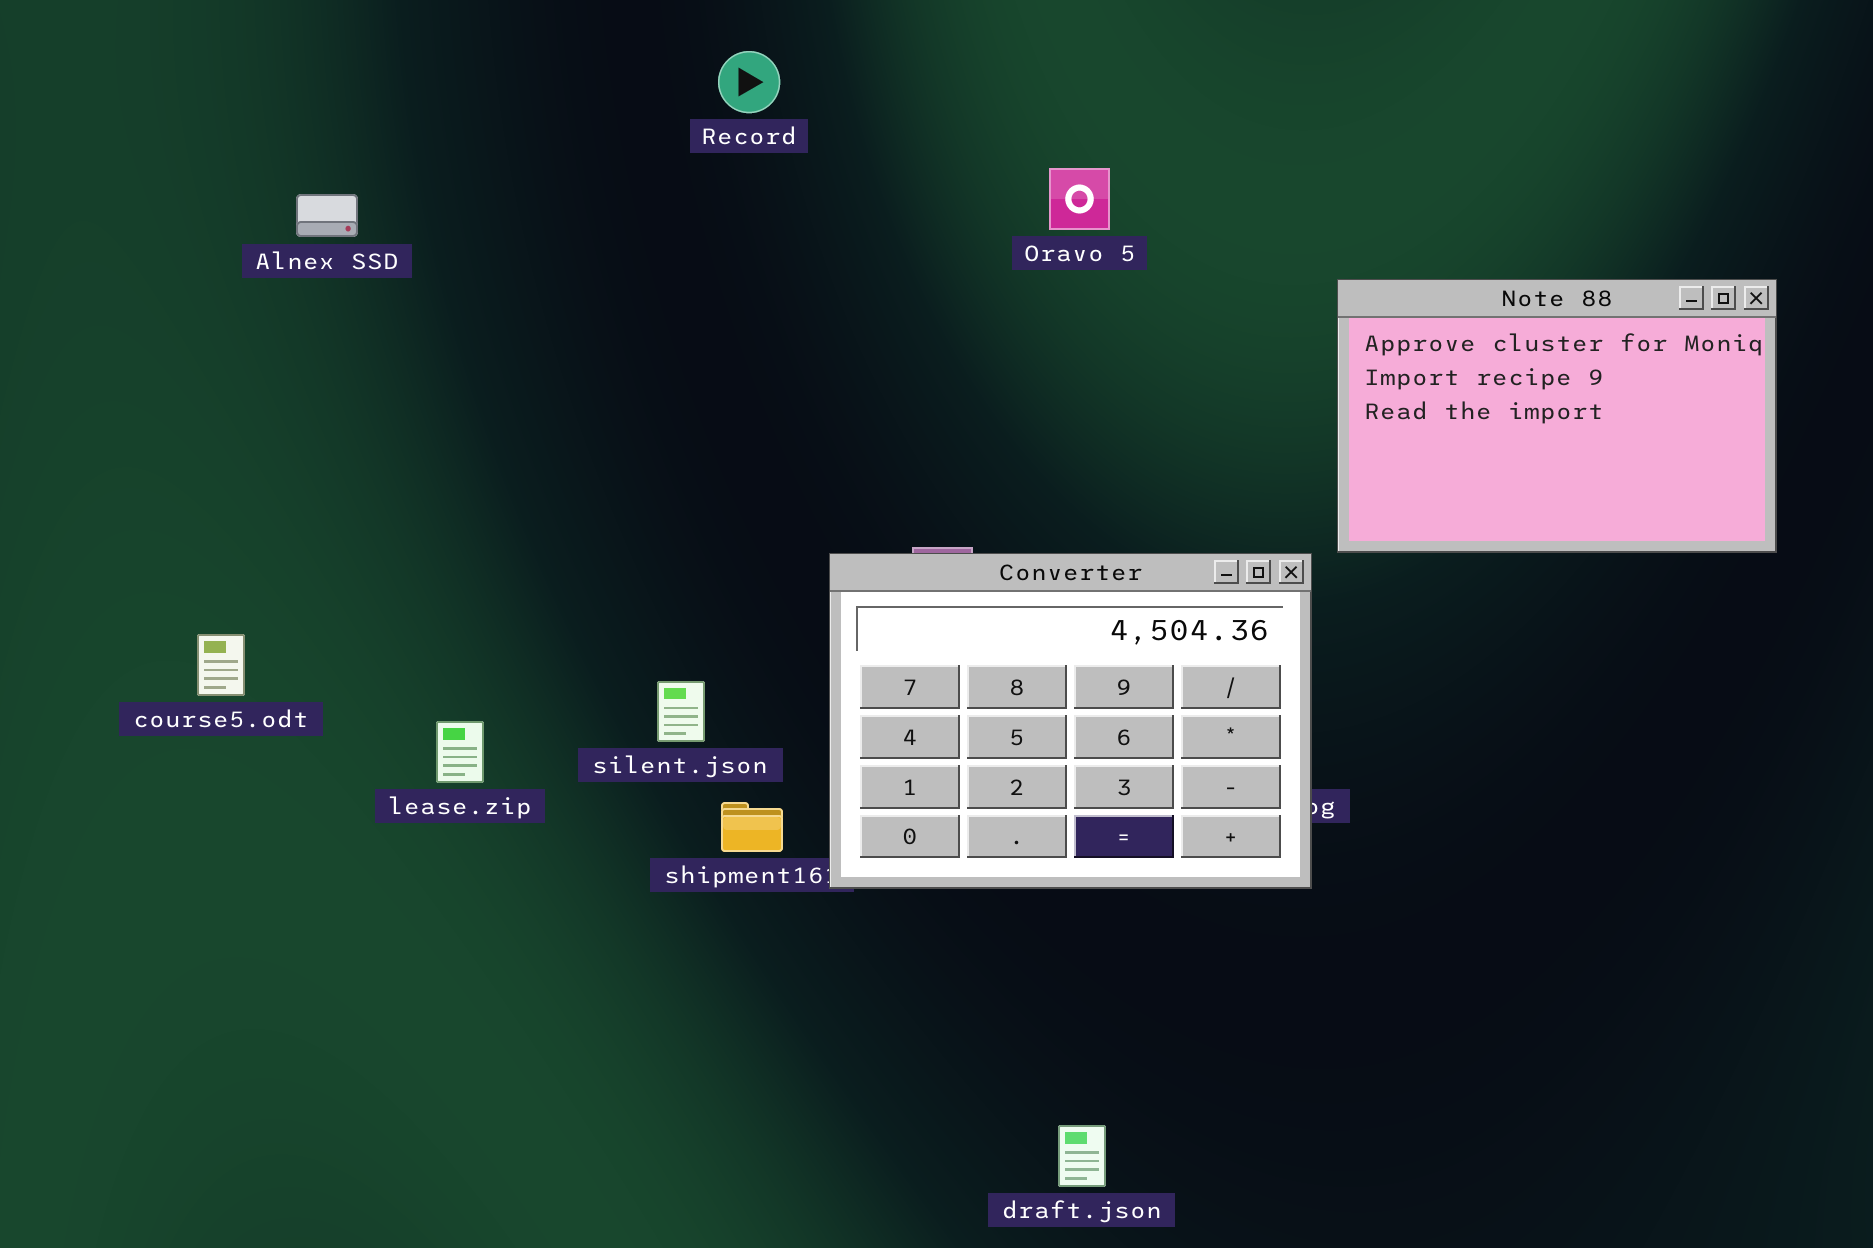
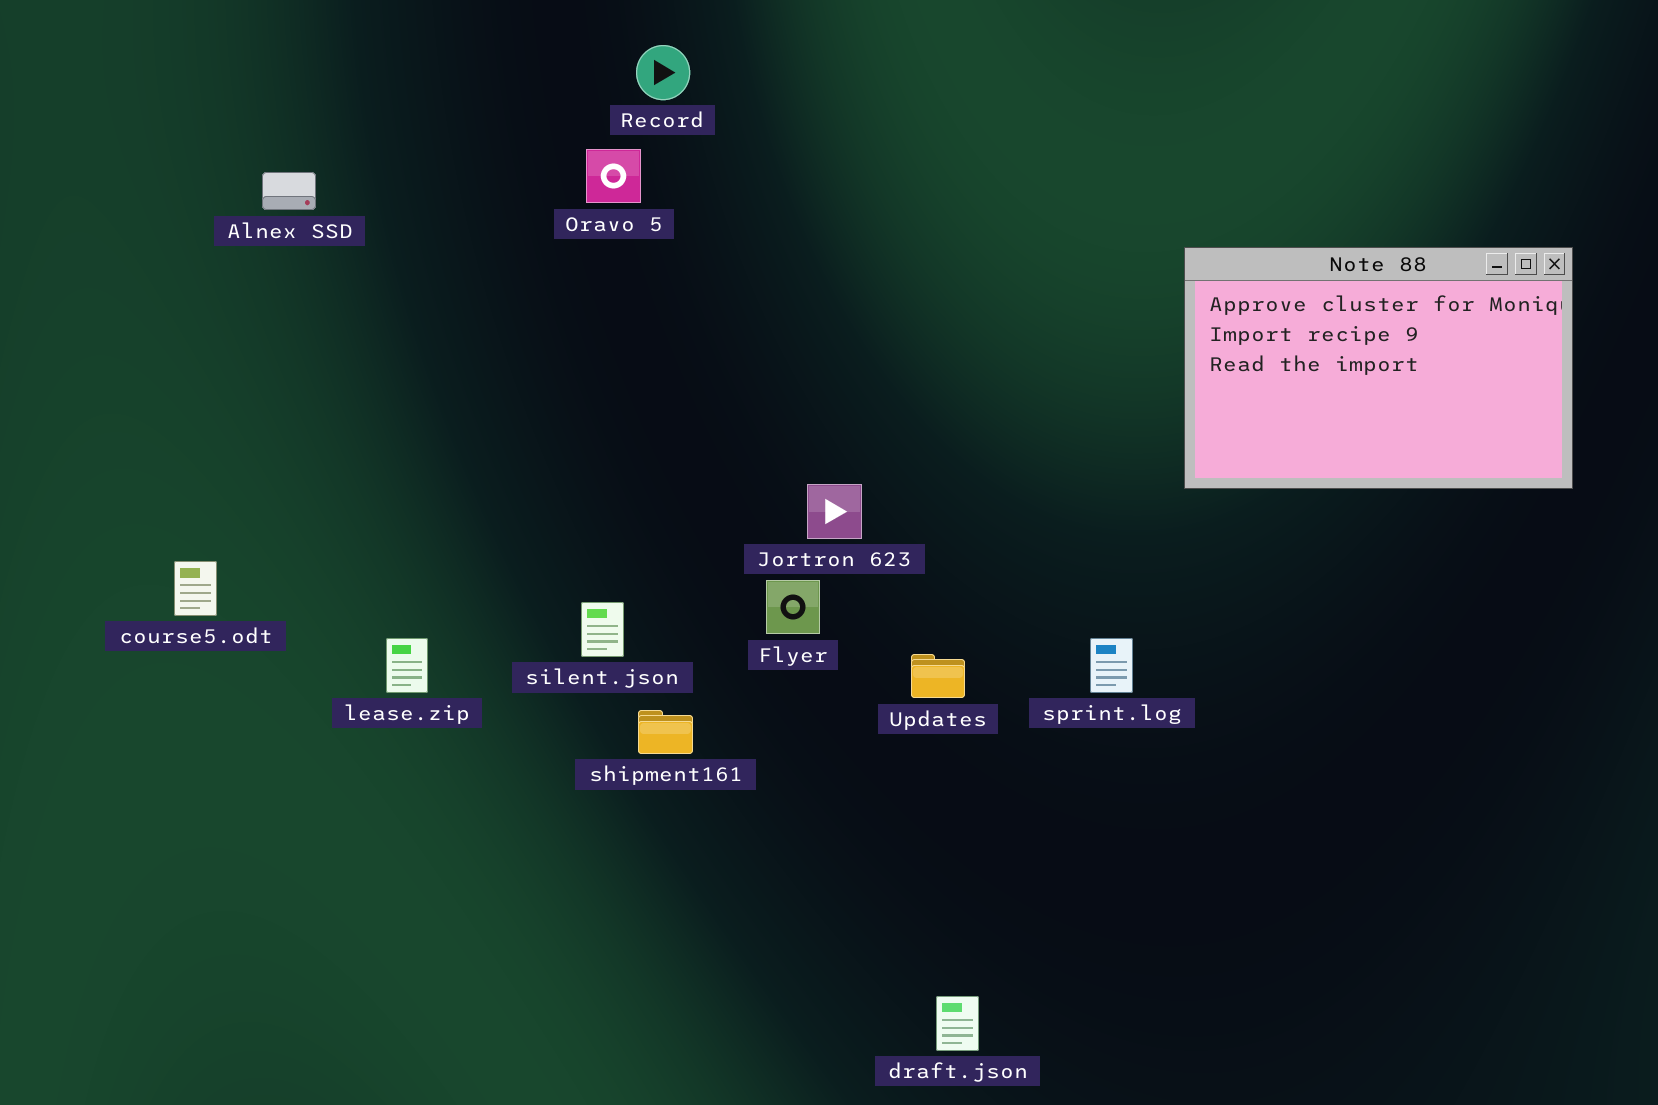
Oravo 5: [1049,168,1110,230] -> [586,149,641,203], moved
Converter: [829,553,1312,889] -> none, closed

